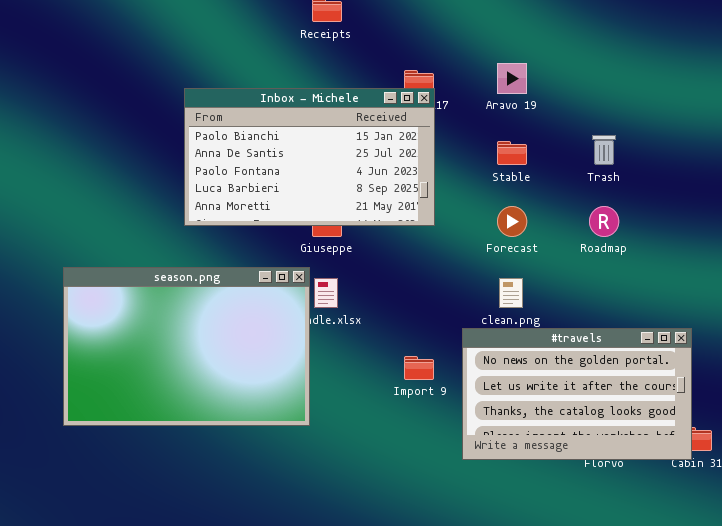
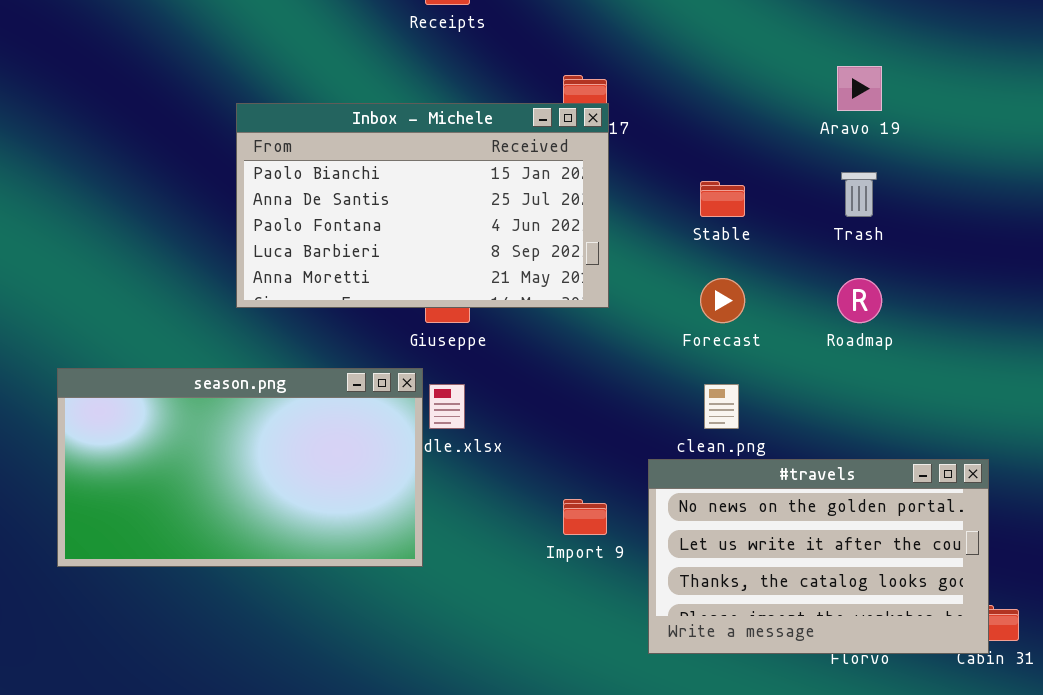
Aravo 19: [497,63,527,94] -> [837,66,882,111], moved
season.png: [63,267,310,426] -> [57,368,423,567], resized

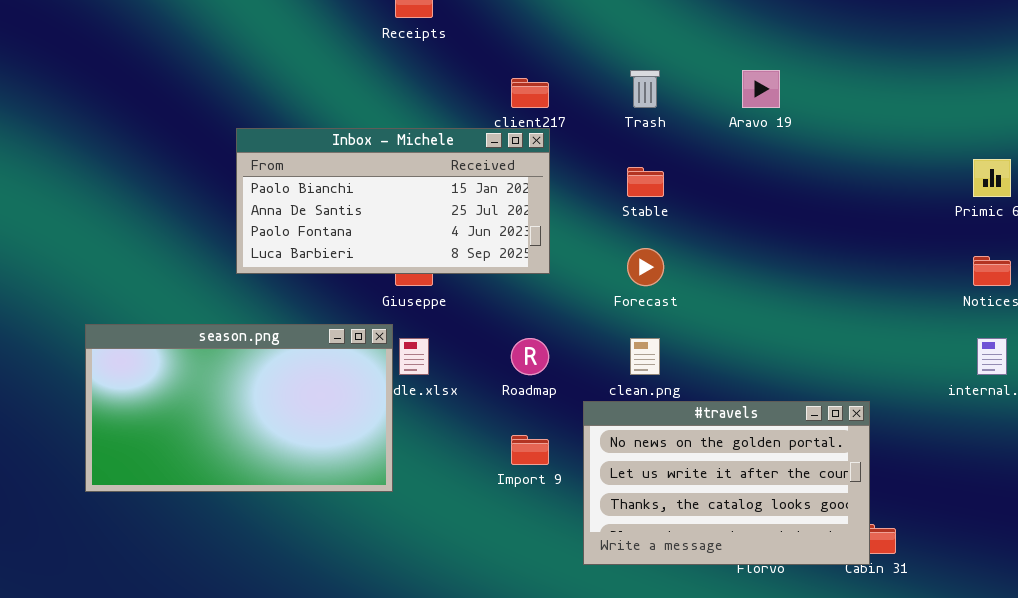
Inbox - Michele: [236,103,609,308] -> [236,128,550,274], resized
Trash: [841,172,877,217] -> [630,70,660,108], moved
Roadmap: [837,278,882,323] -> [511,338,549,375], moved

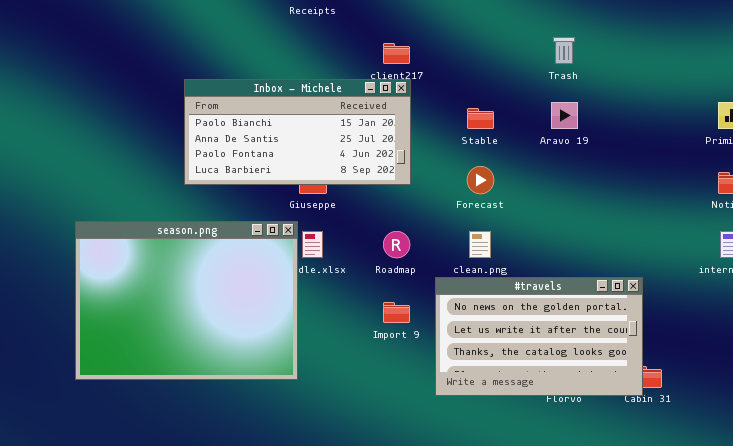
Trash: [630,70,660,108] -> [553,37,575,64], moved
Aravo 19: [742,70,780,108] -> [551,102,578,129], moved
season.png: [85,324,393,492] -> [75,221,298,380], resized

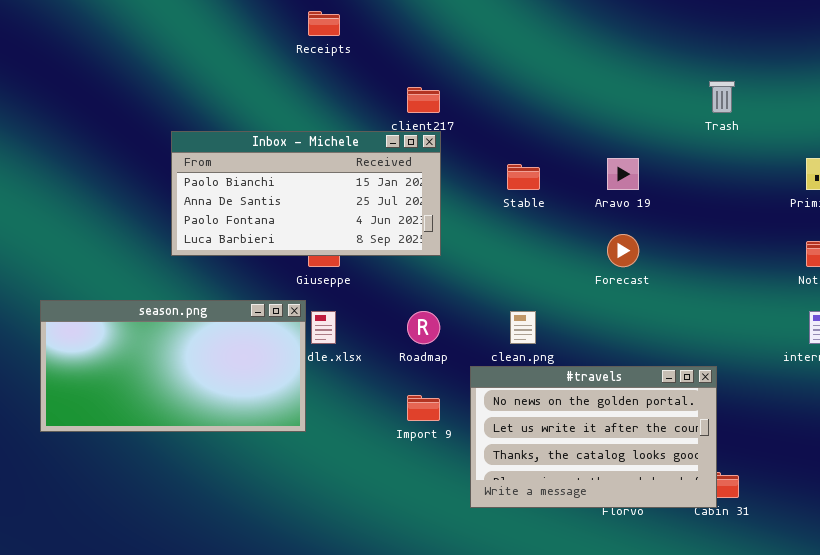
Trash: [553,37,575,64] -> [709,81,735,113], moved
Forecast: [467,166,494,194] -> [607,234,639,267], moved
season.png: [75,221,298,380] -> [40,300,306,432], resized

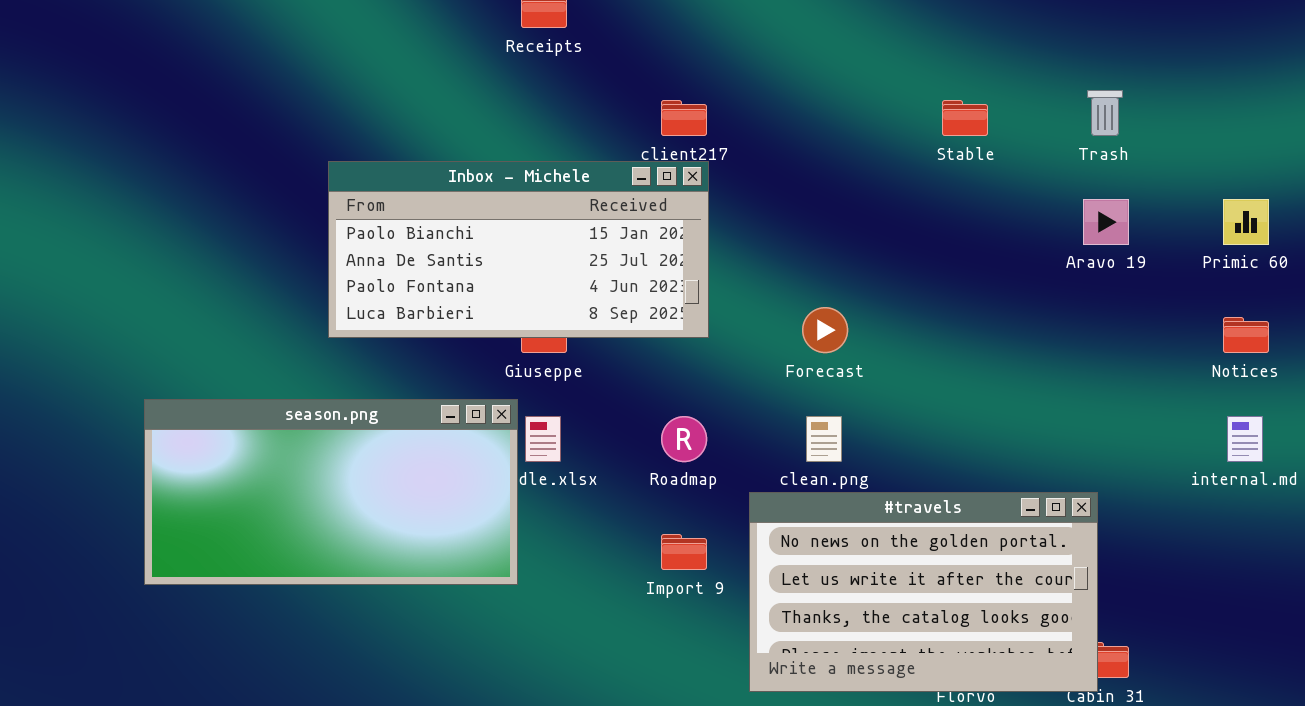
Aravo 19: [607,158,639,190] -> [1083,199,1129,245], moved
Stable: [507,164,540,190] -> [942,100,988,136], moved
Forecast: [607,234,639,267] -> [802,307,848,353], moved

